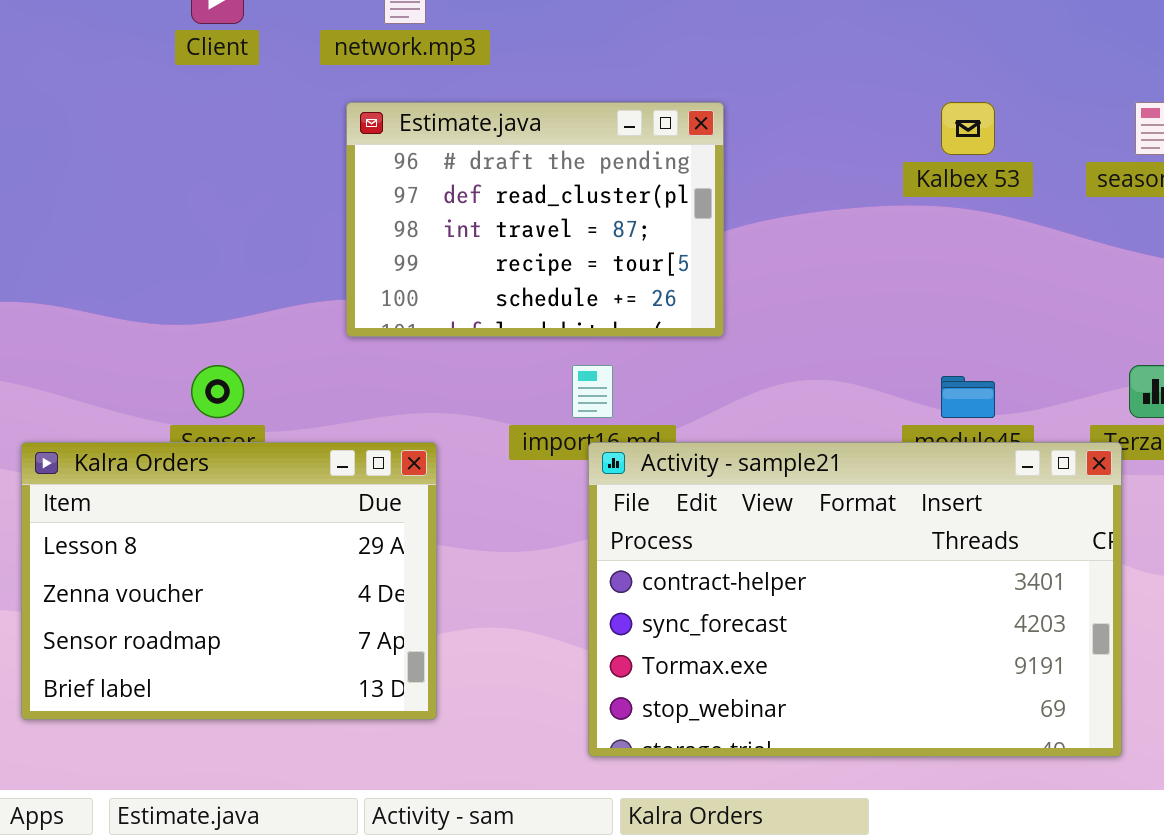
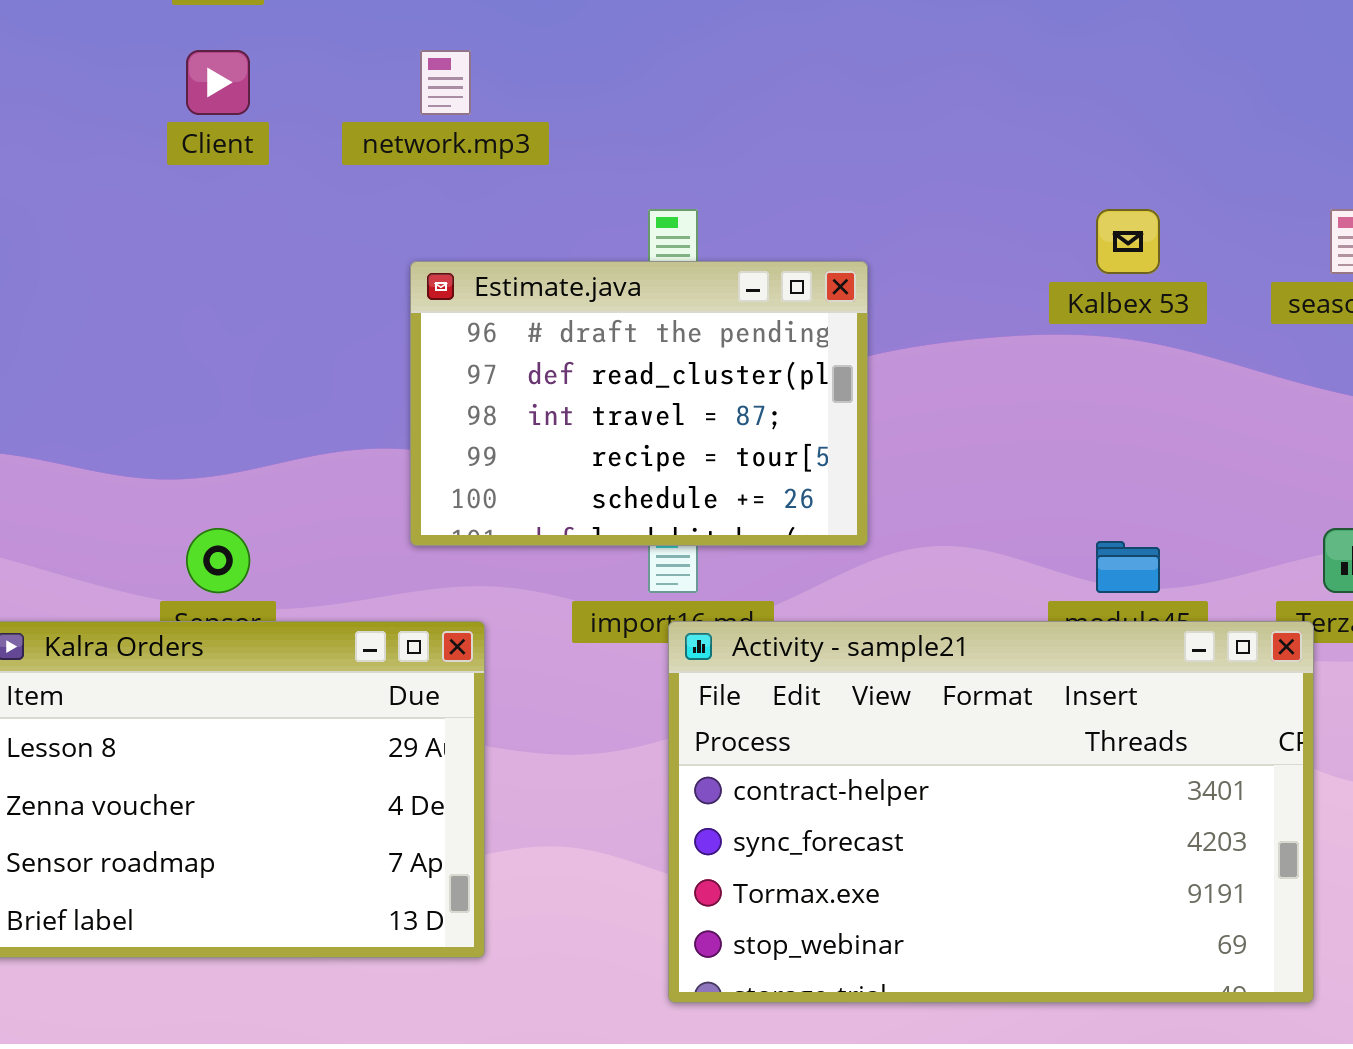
Estimate.java: [346,102,724,337] -> [410,261,868,546], moved

